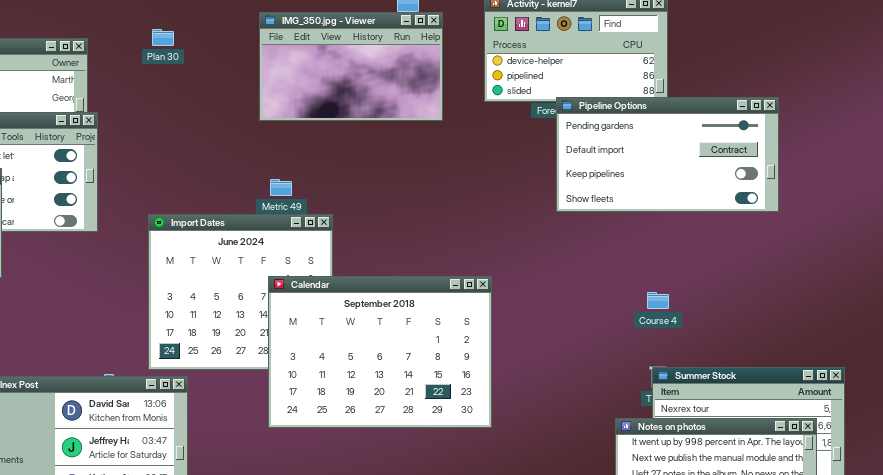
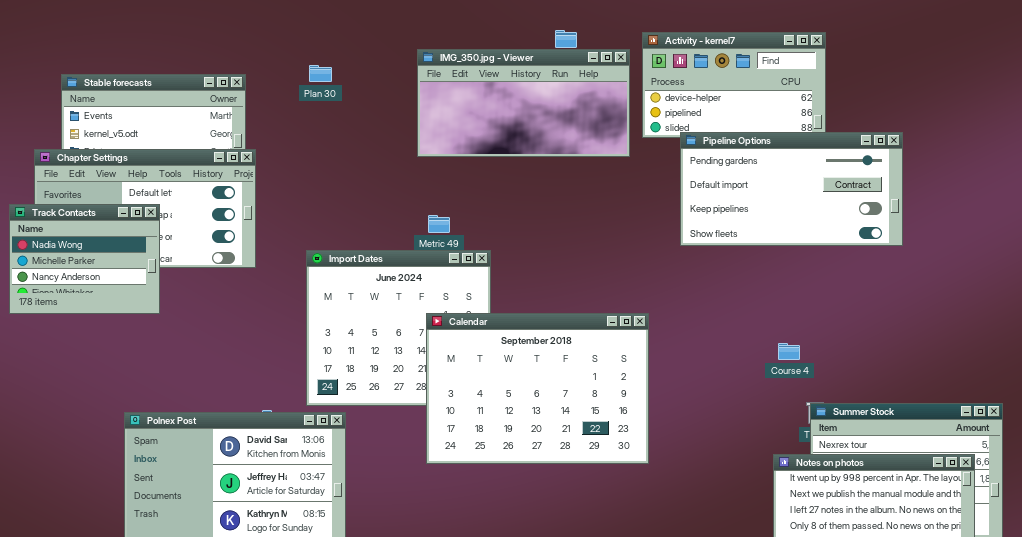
IMG_350.jpg - Viewer: [259,12,443,121] -> [417,49,630,157], resized
Pipeline Options: [556,97,779,212] -> [680,132,903,246], moved
Course 4: [647,292,669,309] -> [778,343,800,360], moved

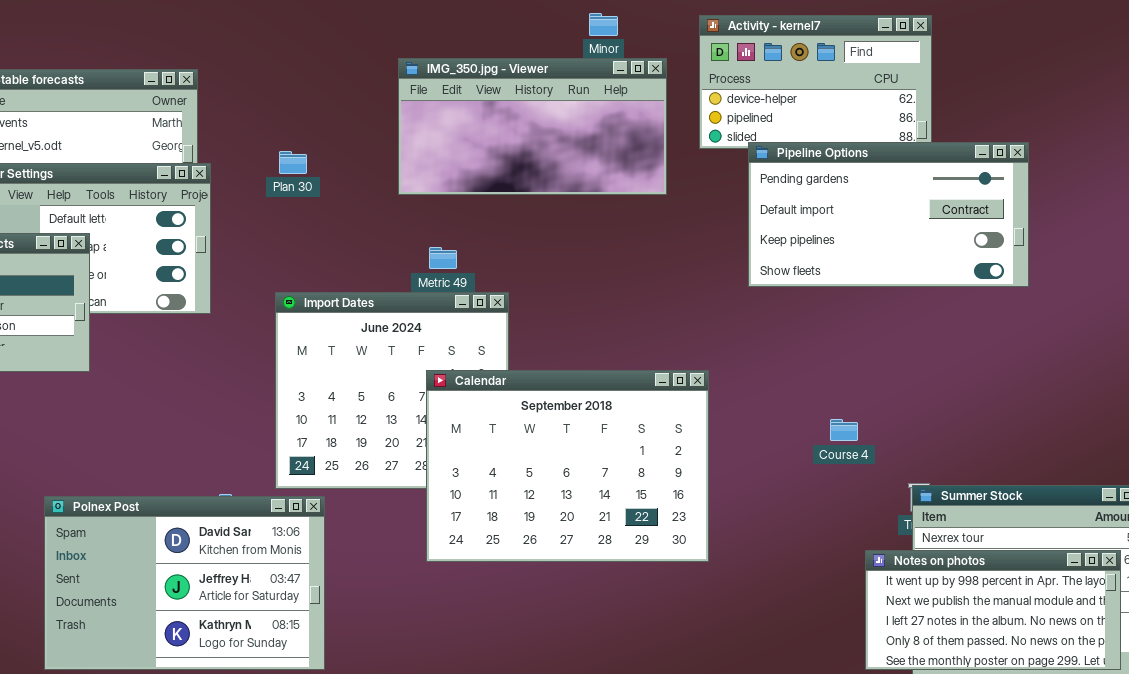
IMG_350.jpg - Viewer: [417,49,630,157] -> [398,58,667,195], moved
Plan 30: [309,65,332,82] -> [279,151,307,174], moved
Course 4: [778,343,800,360] -> [830,419,858,441], moved

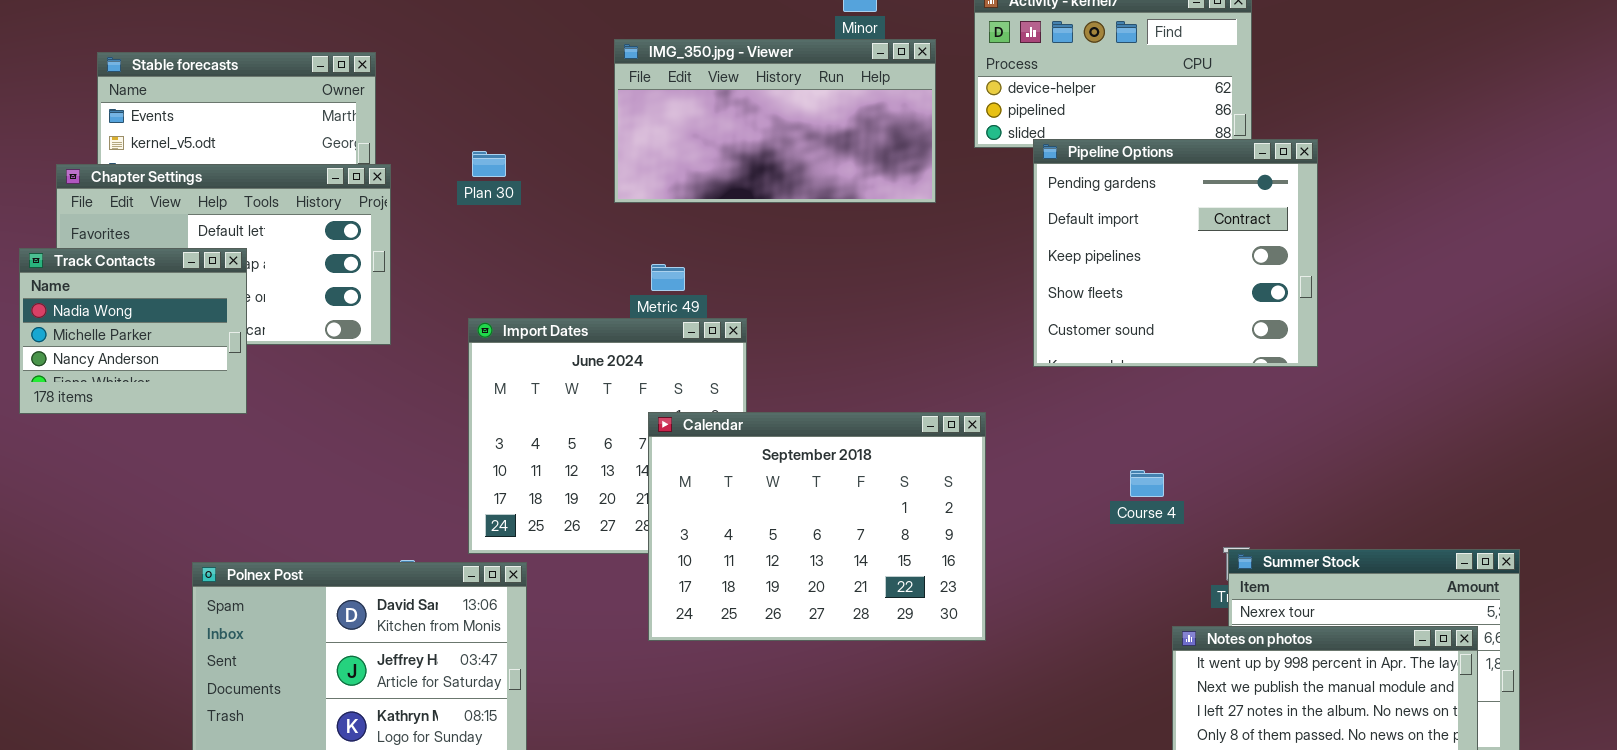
Pipeline Options: [748,142,1029,287] -> [1033,139,1318,367], resized

